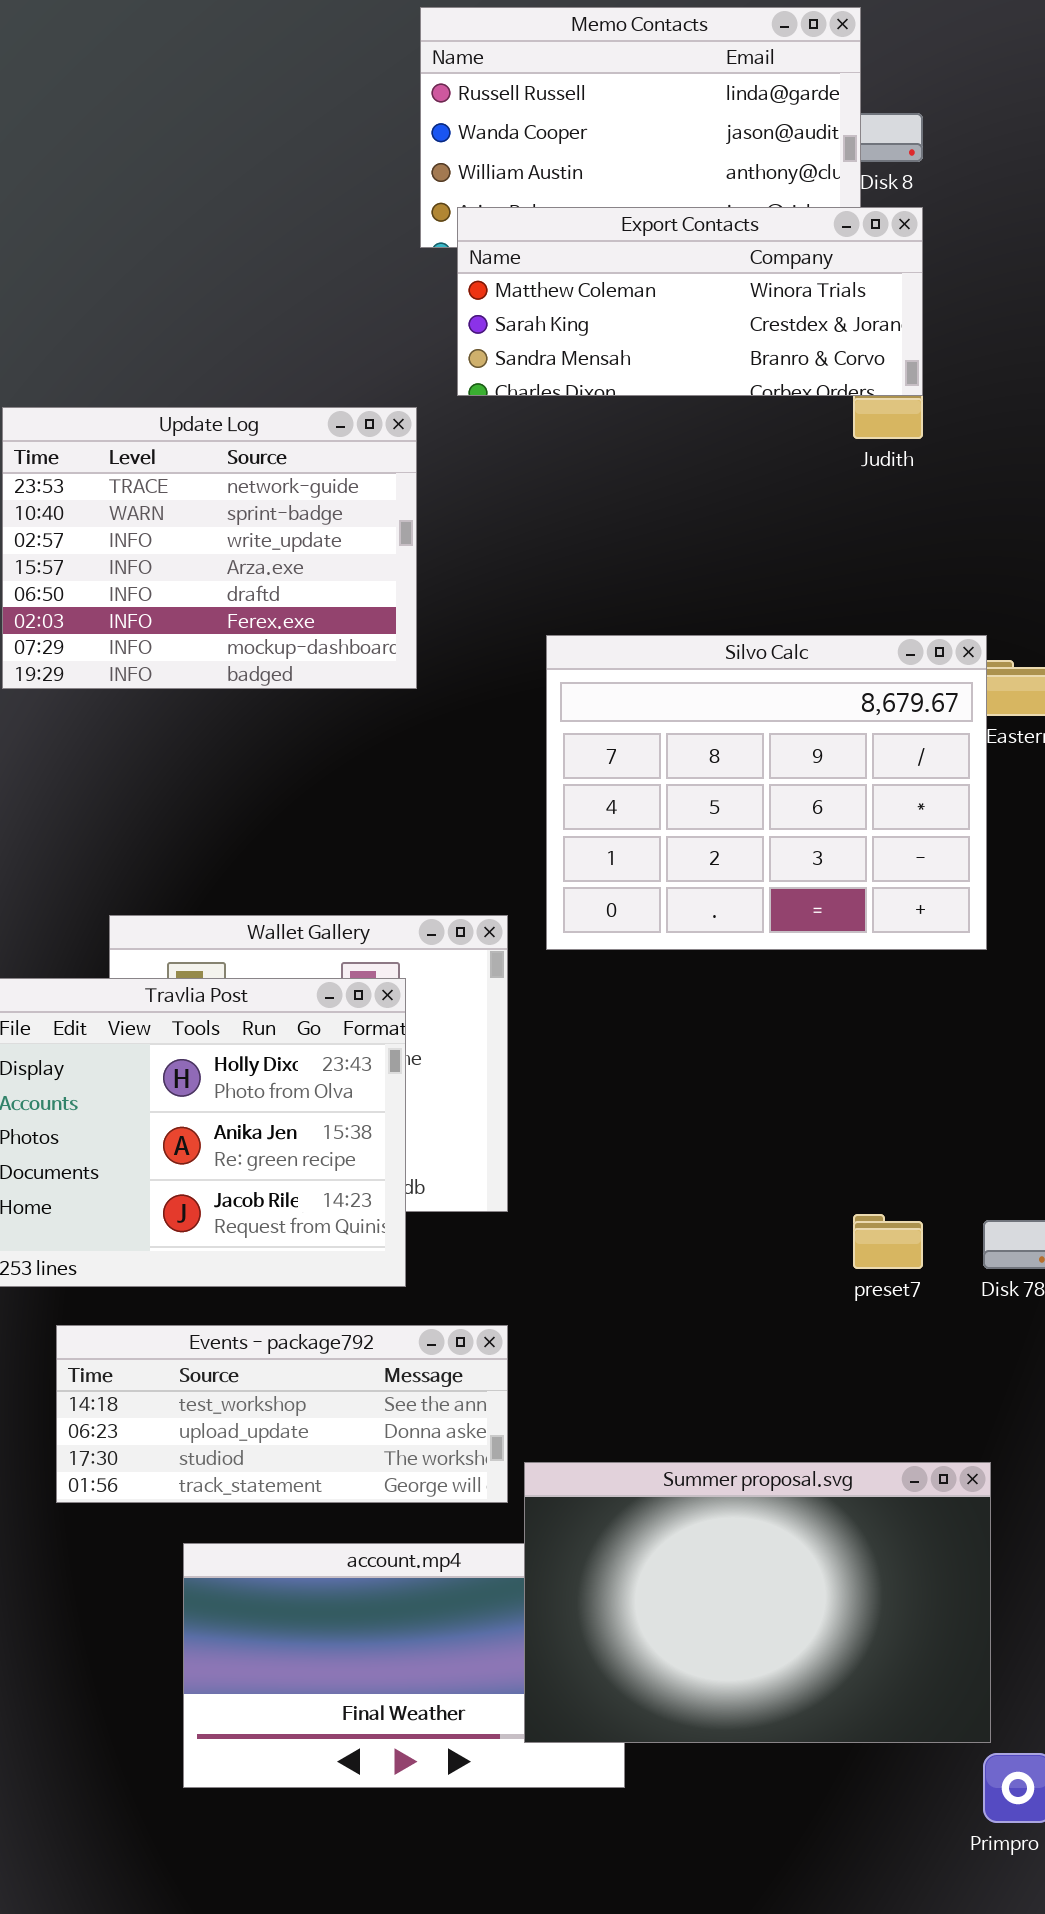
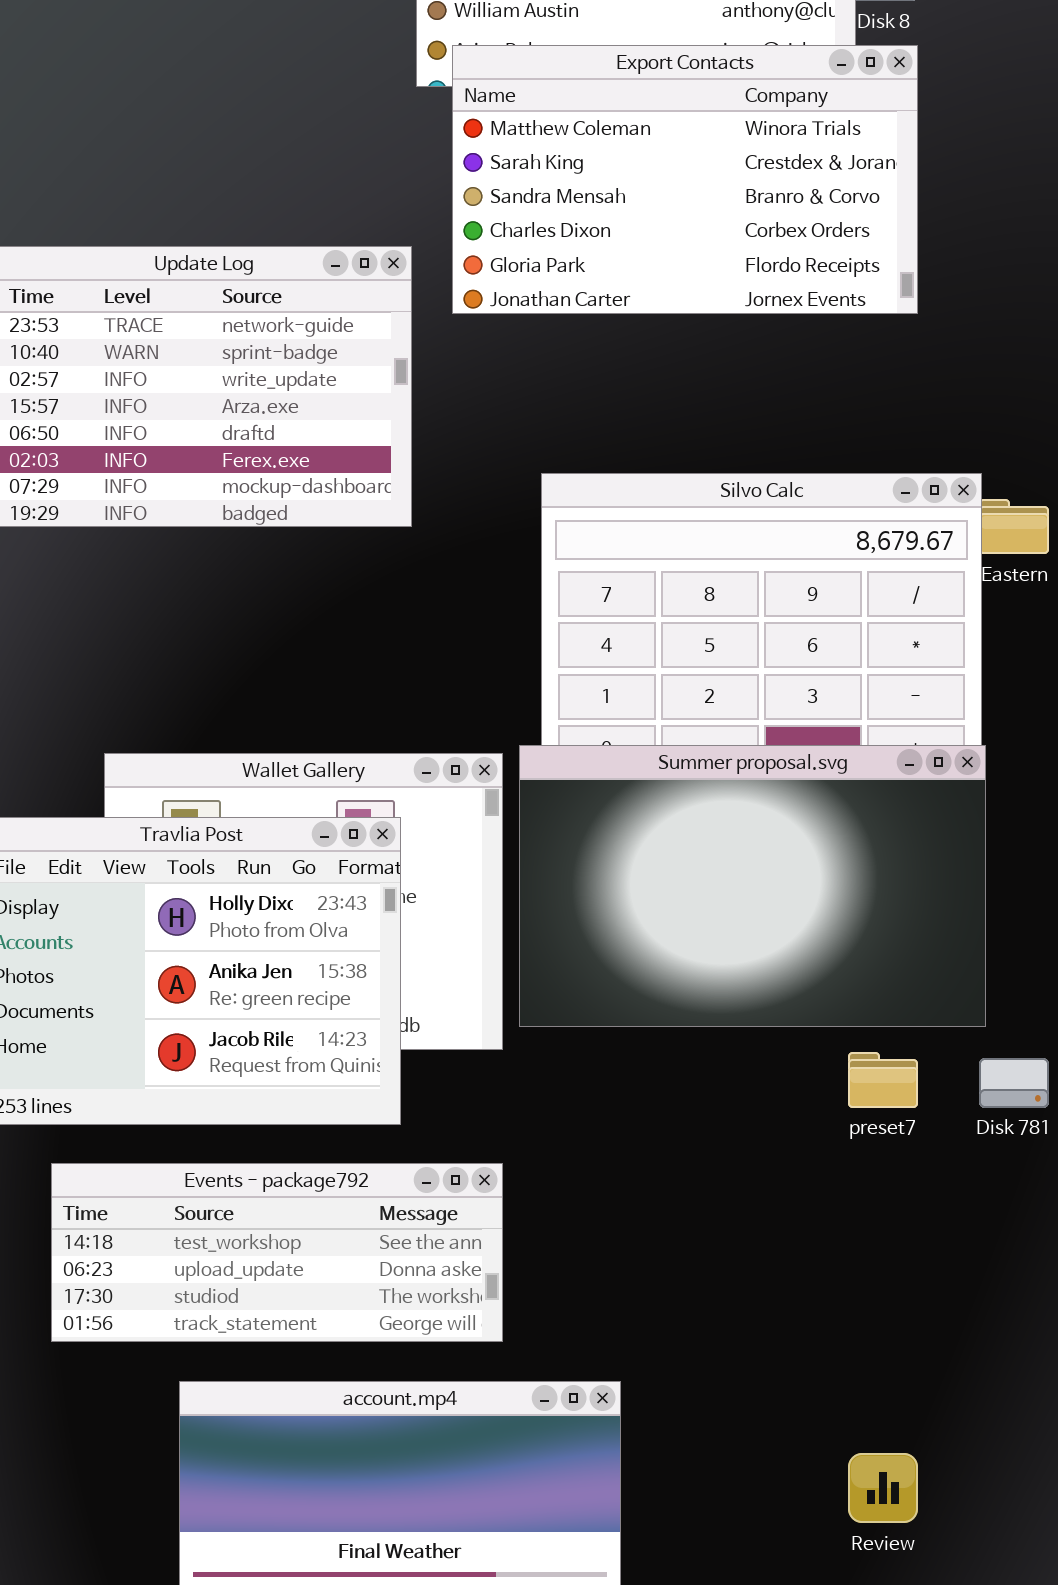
Export Contacts: [457,207,923,396] -> [452,45,918,314], resized
Summer proposal.svg: [524,1462,991,1743] -> [519,745,986,1027], moved

